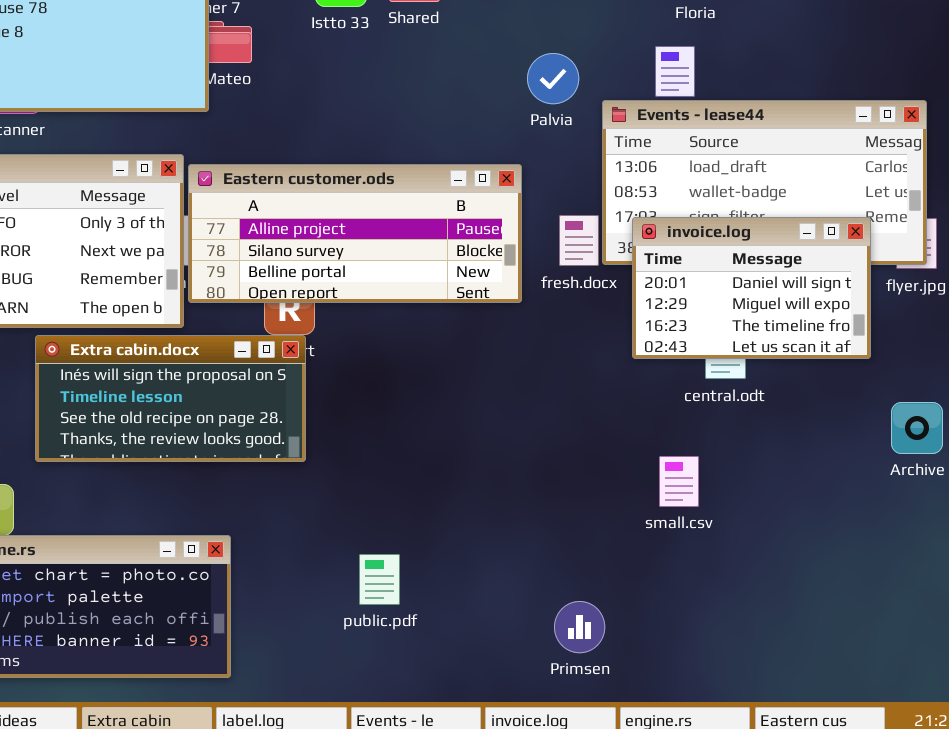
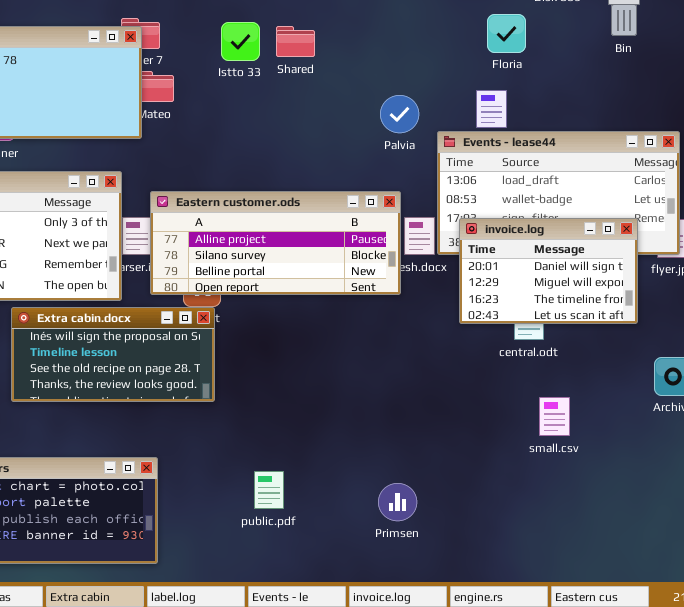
Eastern customer.ods: [188,164,522,303] -> [150,191,401,295], moved
small.csv: [659,456,699,507] -> [539,397,570,436], moved
Primsen: [554,601,605,653] -> [378,483,417,521], moved

